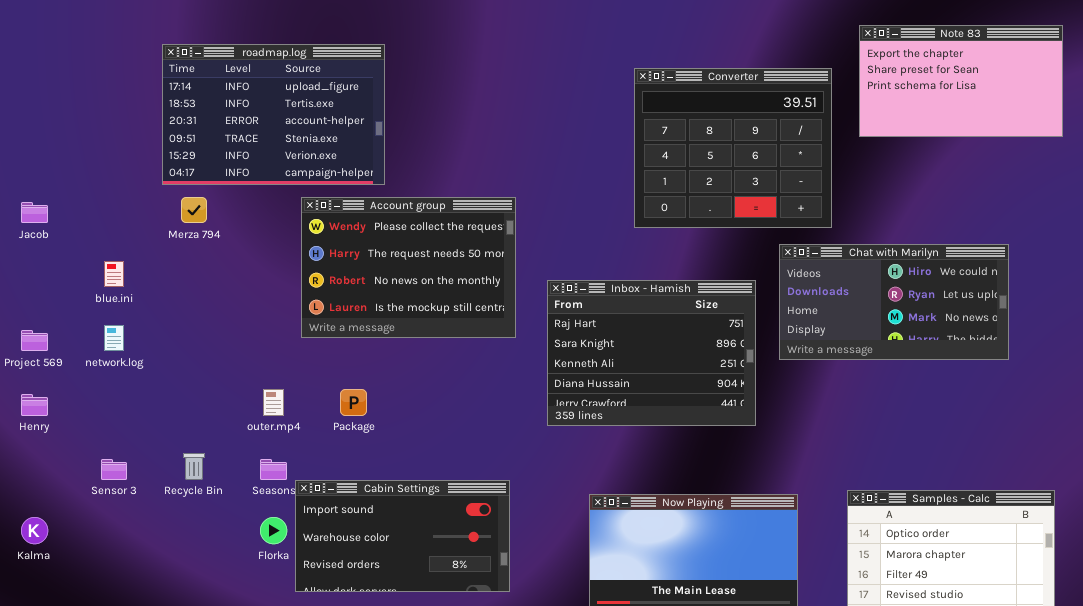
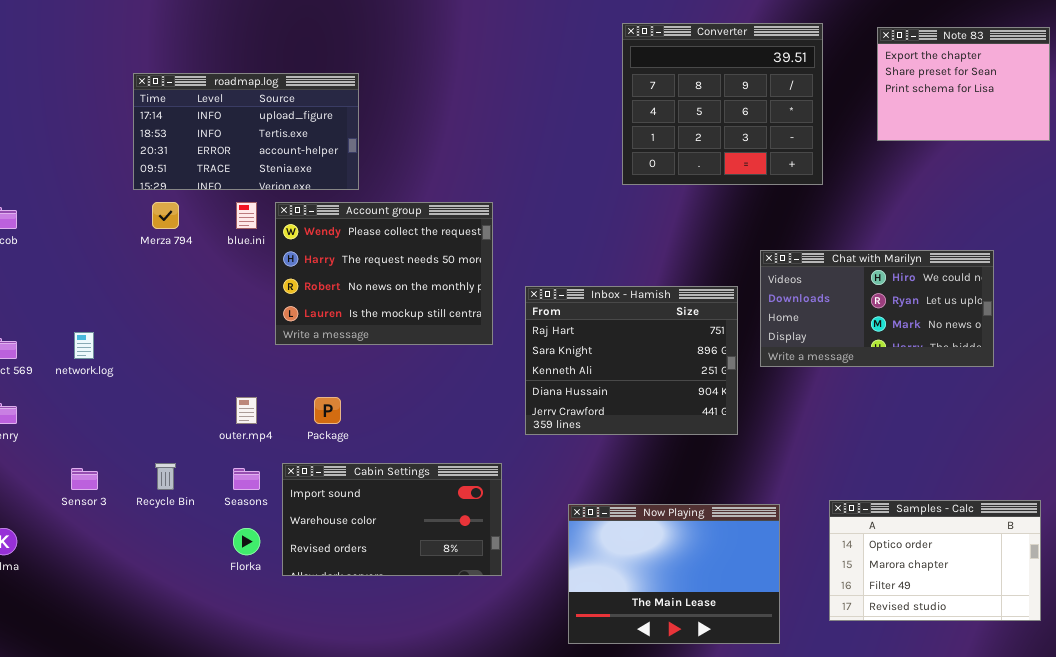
Note 83: [859,25,1063,137] -> [877,27,1050,141], resized
roadmap.log: [162,44,385,185] -> [133,73,359,190], resized
Converter: [634,68,832,228] -> [622,23,823,185], moved
blue.ini: [104,261,124,287] -> [236,202,257,229], moved
Cabin Settings: [295,480,510,592] -> [282,463,502,576], moved

